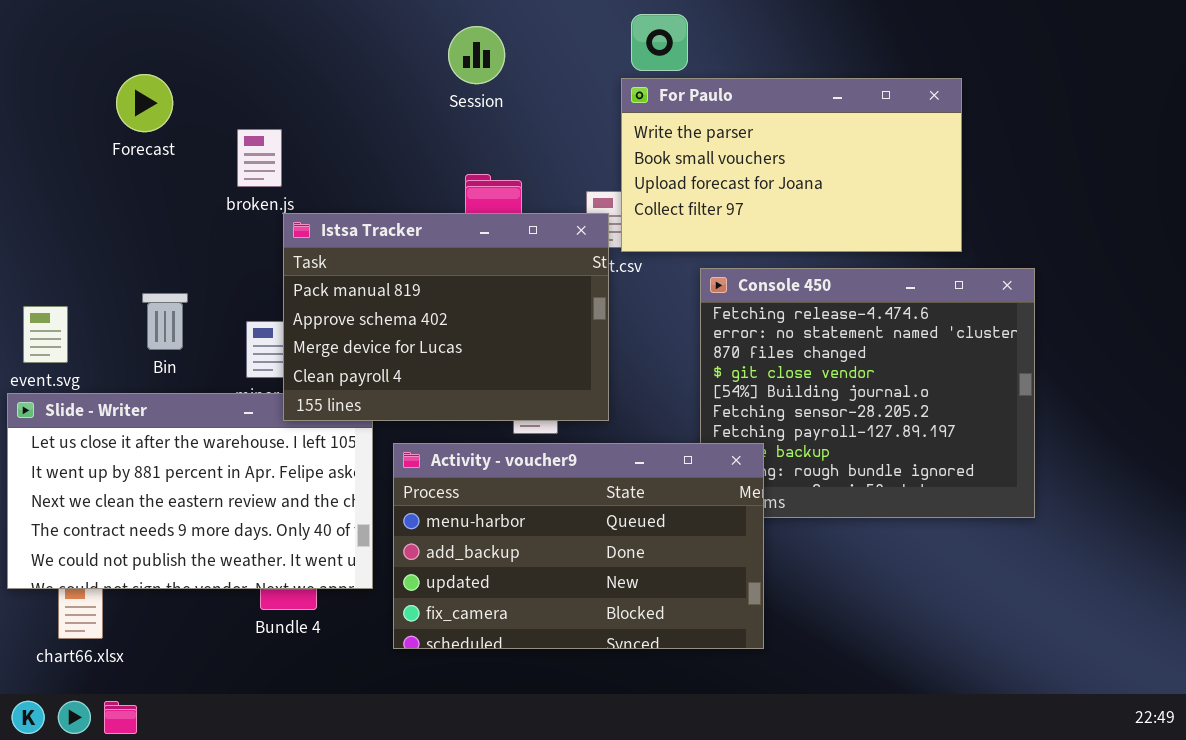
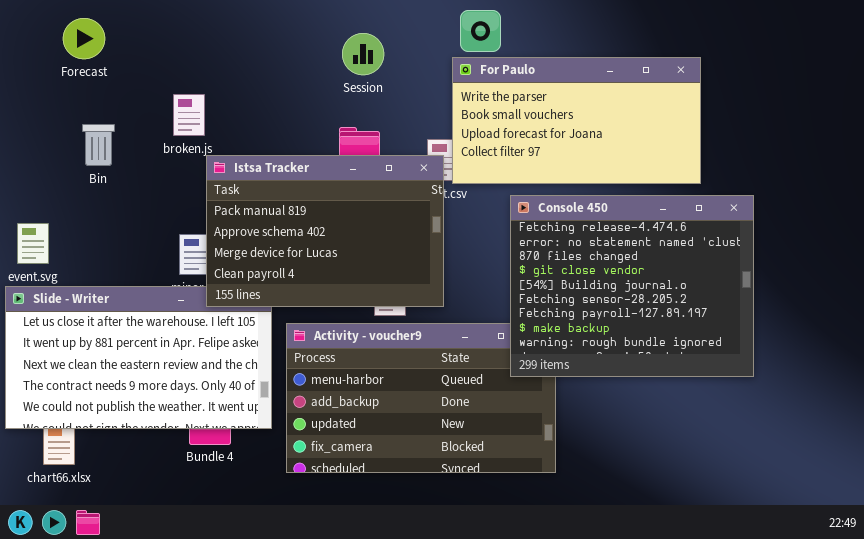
Session: [448,26,505,84] -> [342,33,384,75], moved
Forecast: [116,74,173,132] -> [63,18,105,59], moved
Console 450: [700,268,1035,518] -> [510,195,754,377], raised
Bin: [142,293,188,350] -> [82,124,115,166], moved

